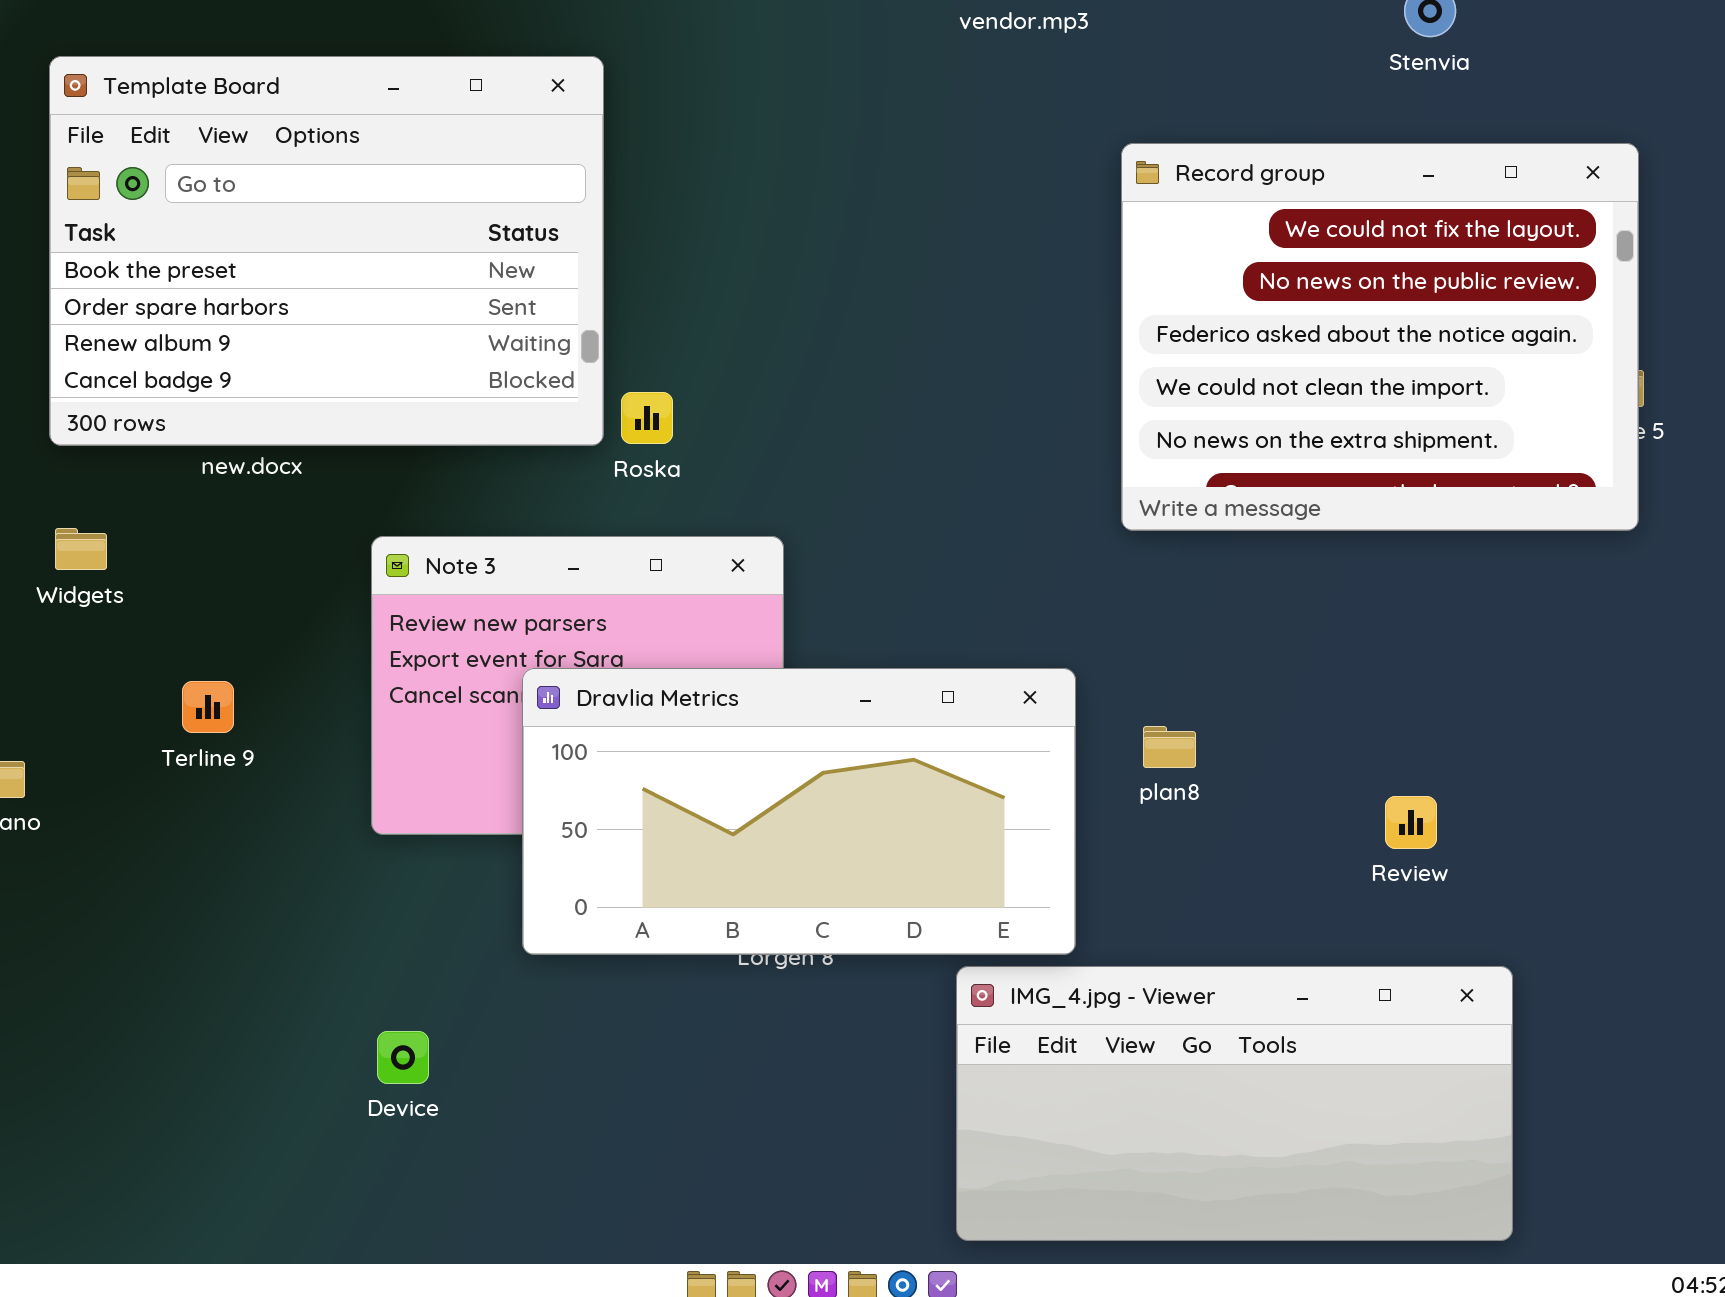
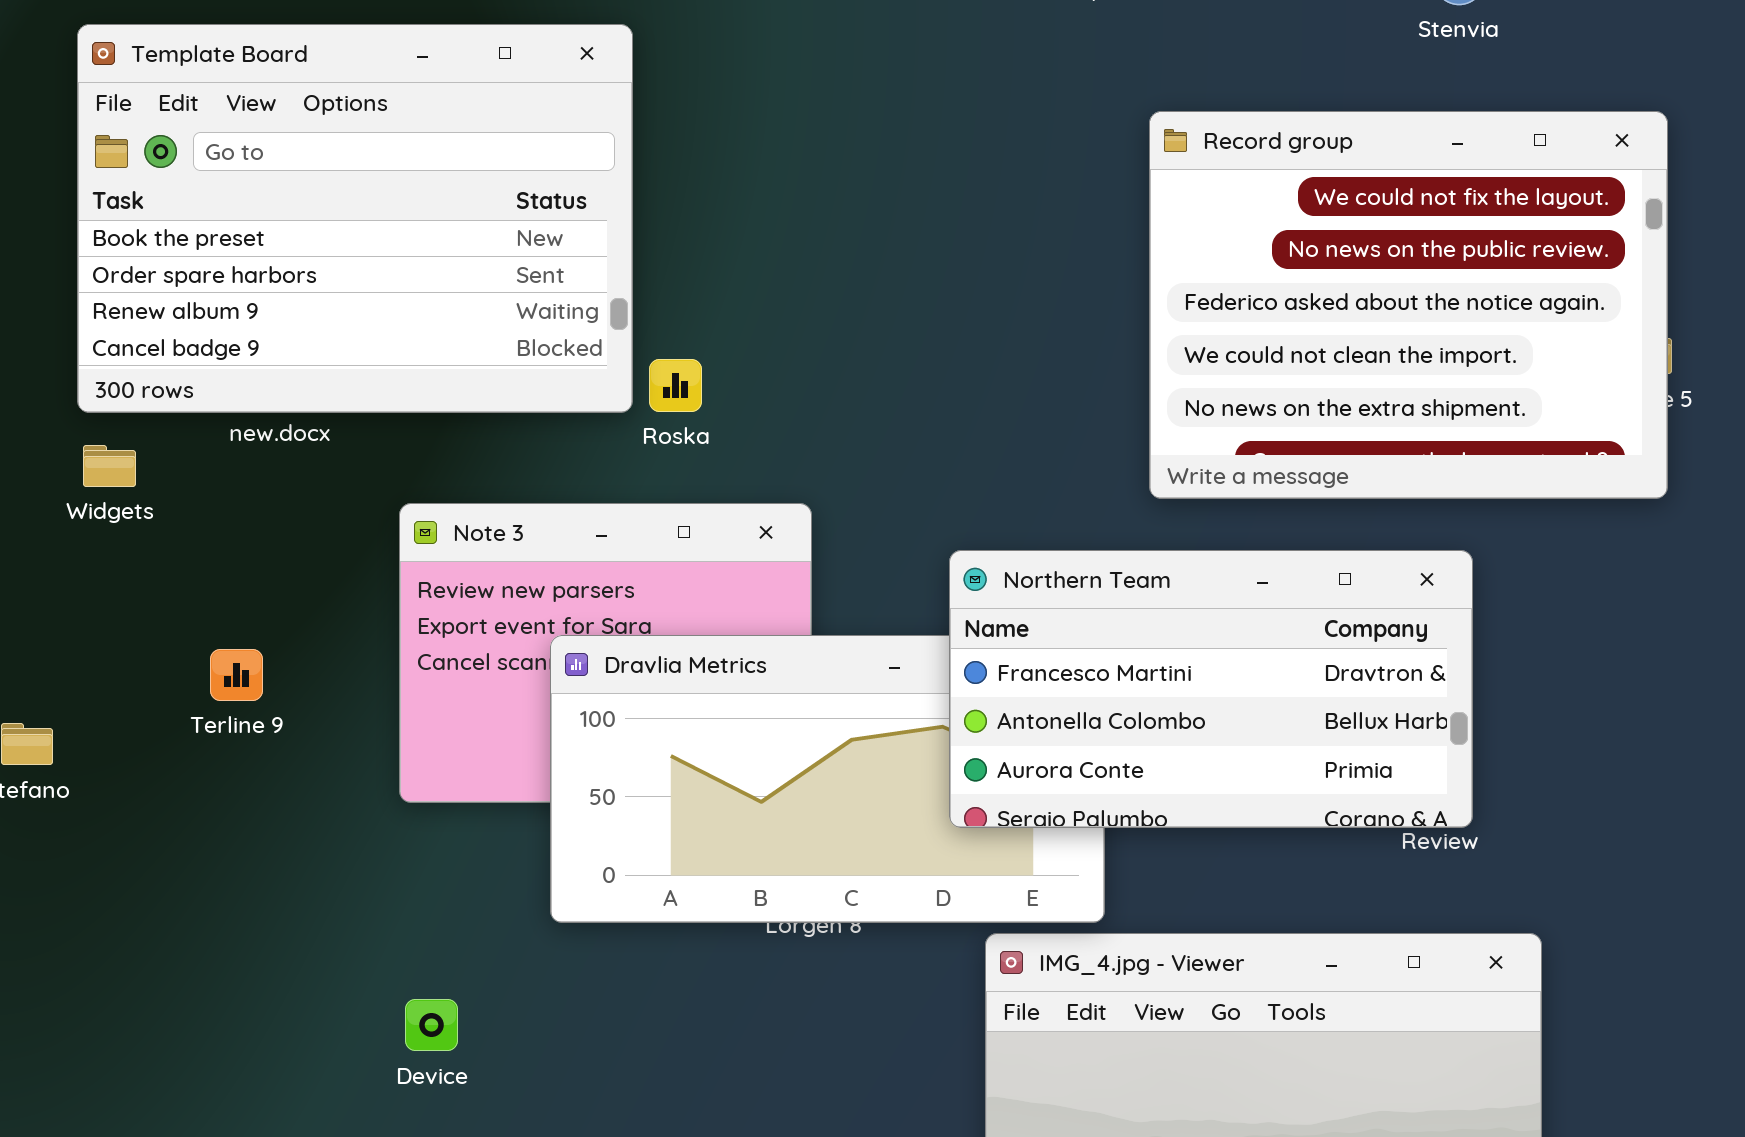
Widgets: [55,528,107,570] -> [83,445,136,487], moved
Northern Team: none -> [949,550,1473,828], opened

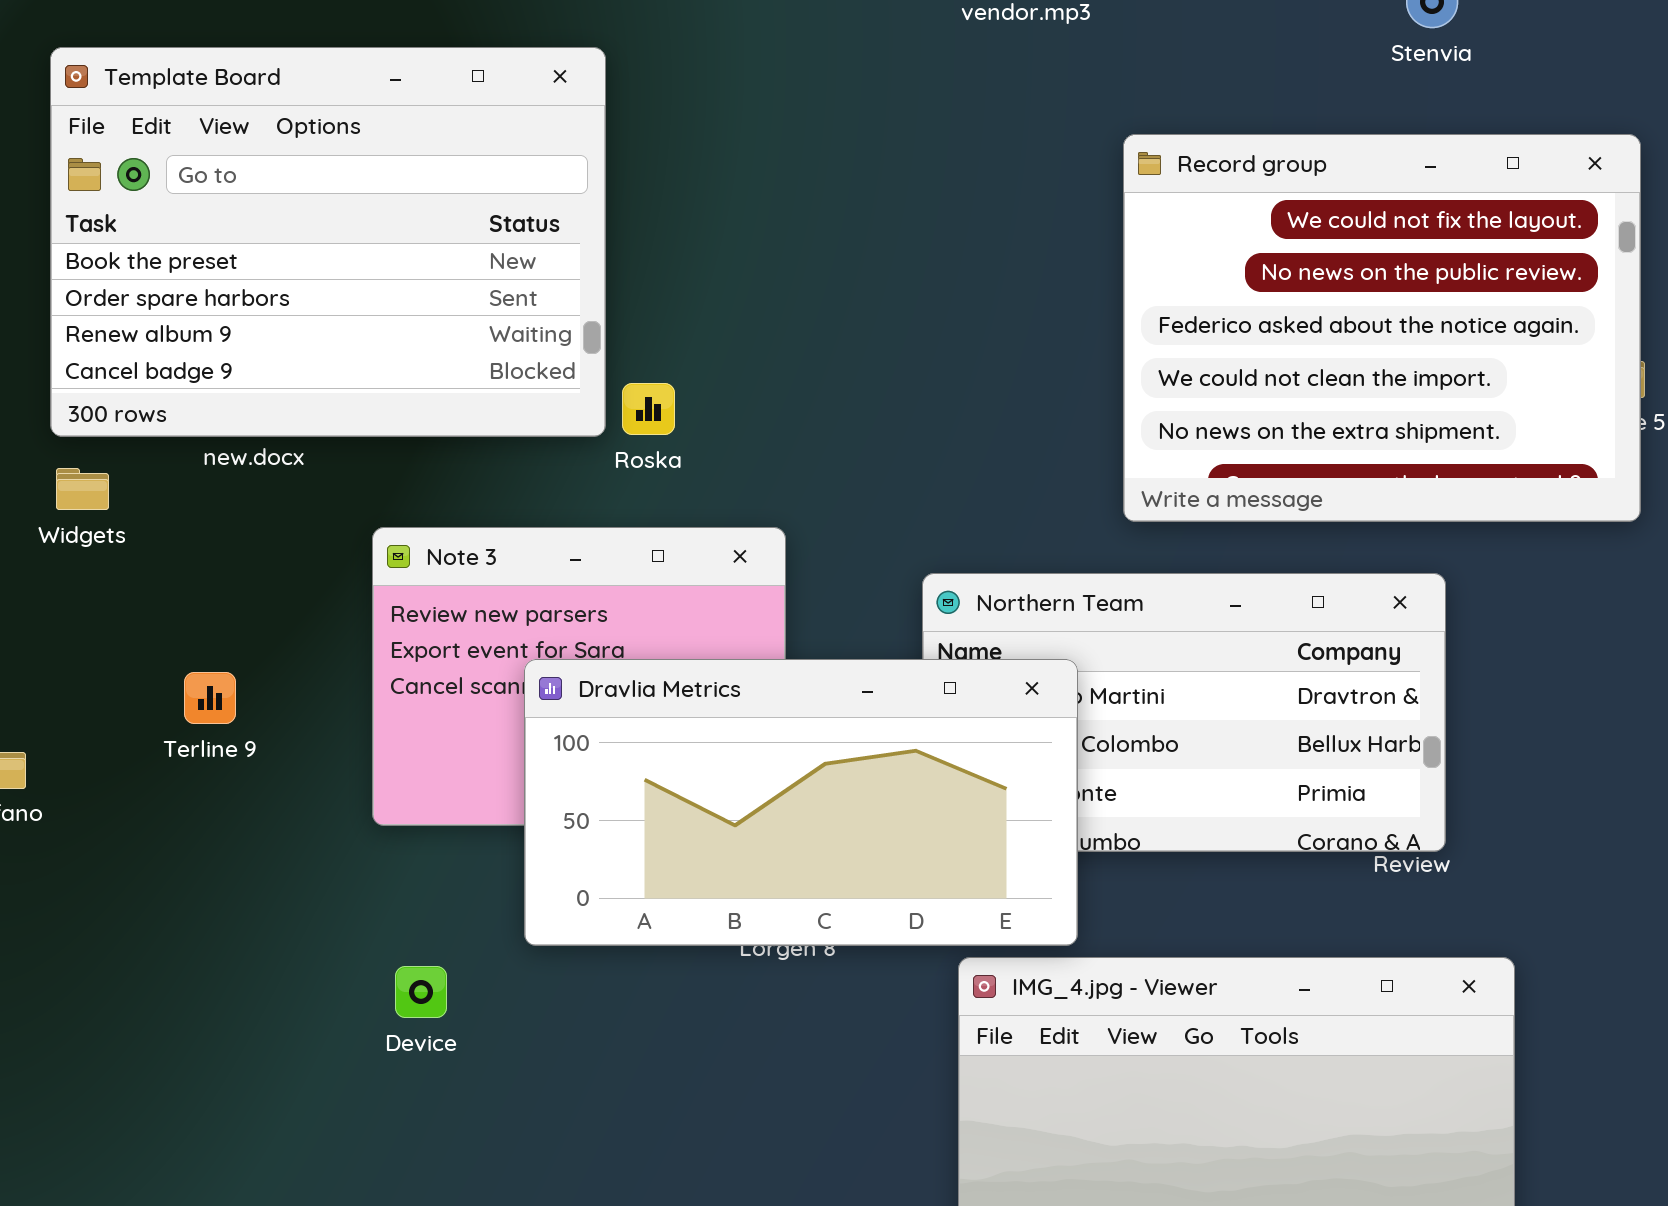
Dravlia Metrics: [550,635,1105,923] -> [524,659,1078,946], raised
Device: [405,999,458,1051] -> [395,966,447,1018], moved

